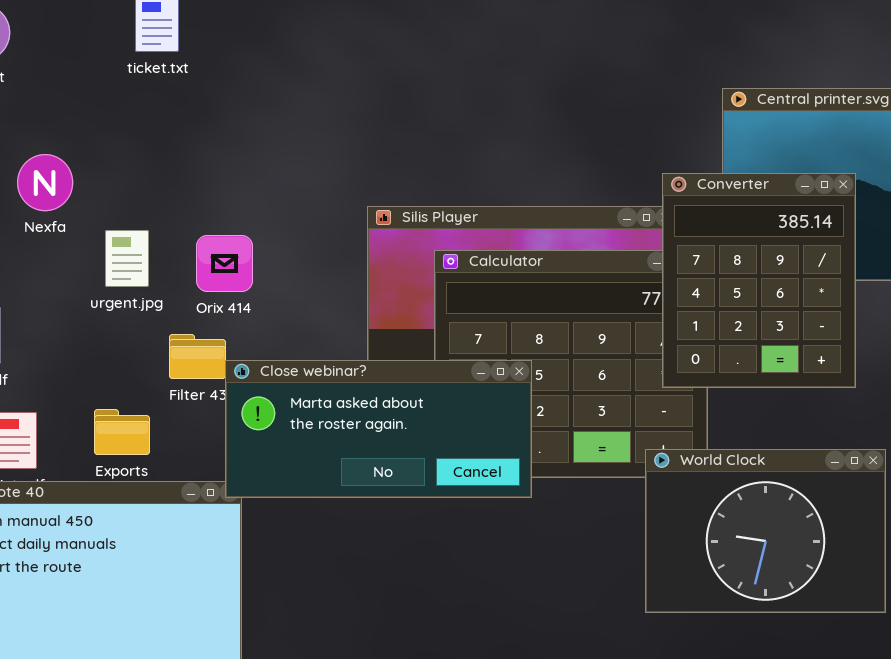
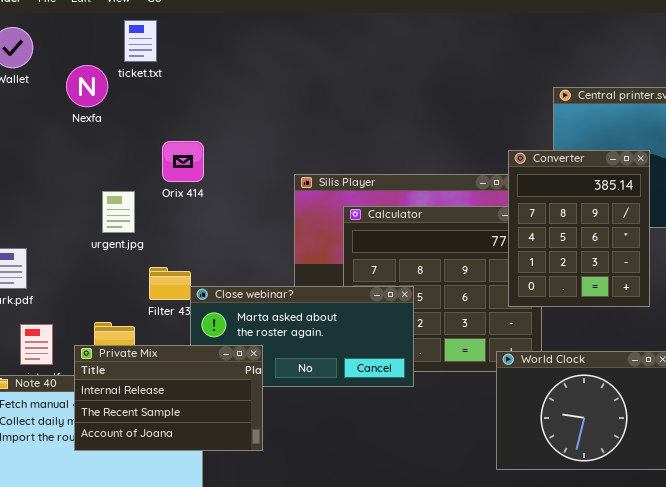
Nexfa: [17,154,73,211] -> [66,65,108,107], moved
Orix 414: [196,235,253,292] -> [162,141,204,182], moved
Private Mix: none -> [74,345,263,451], opened

